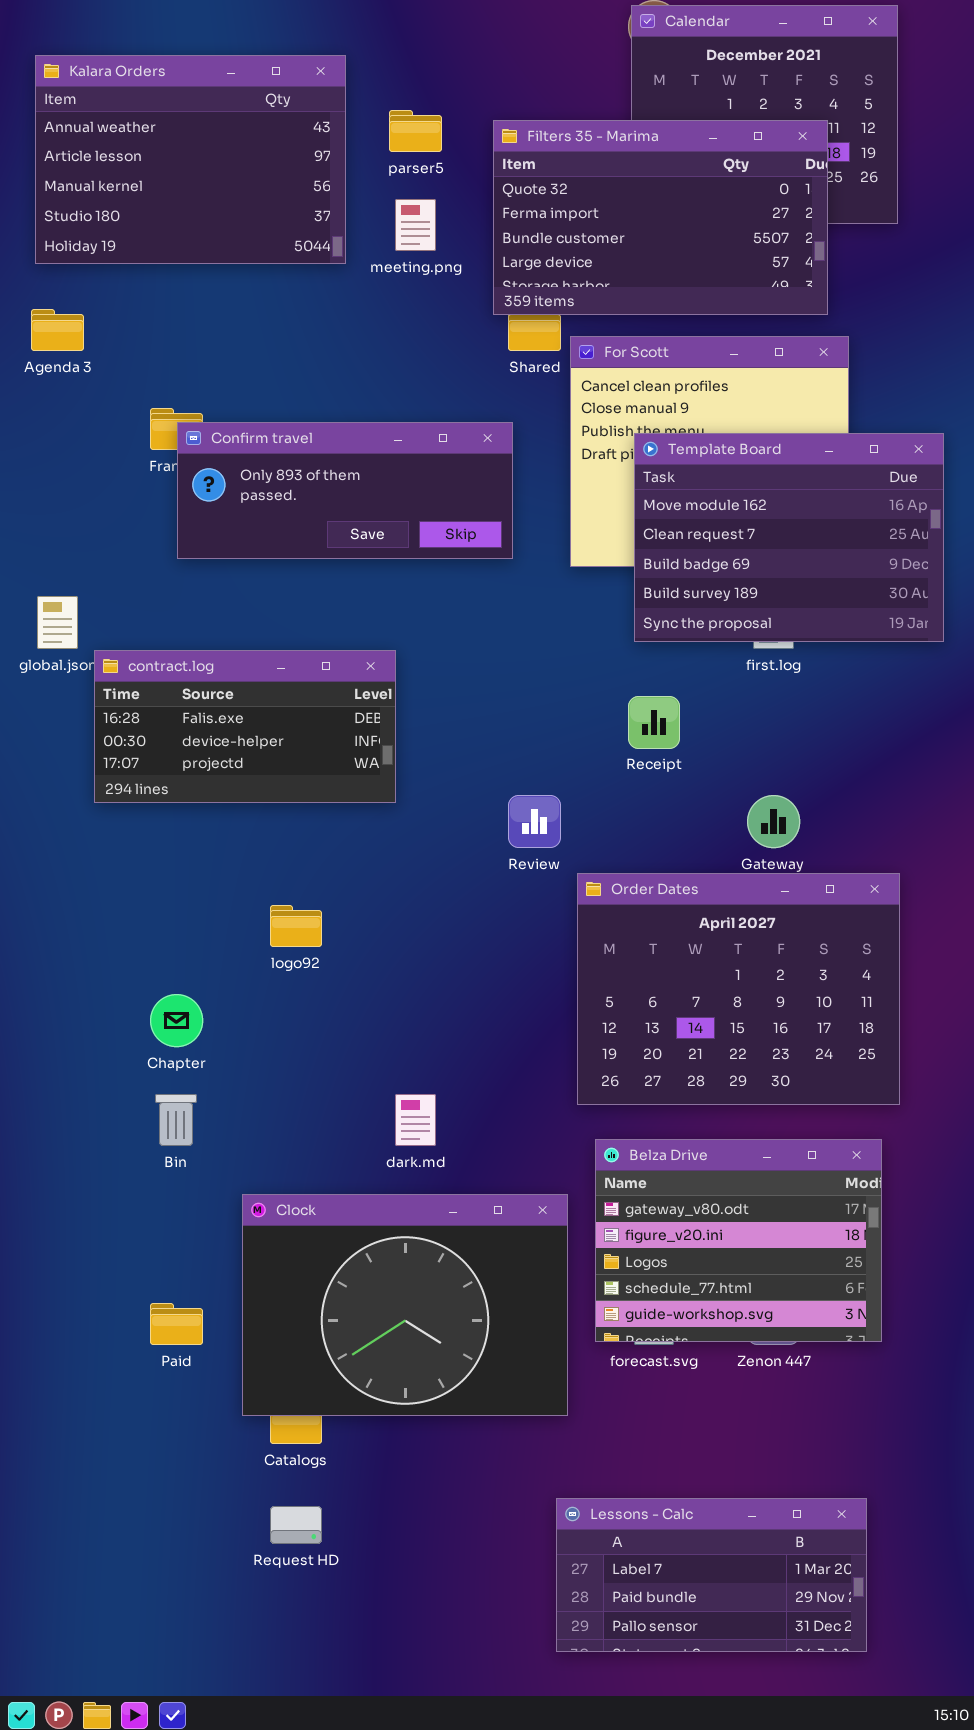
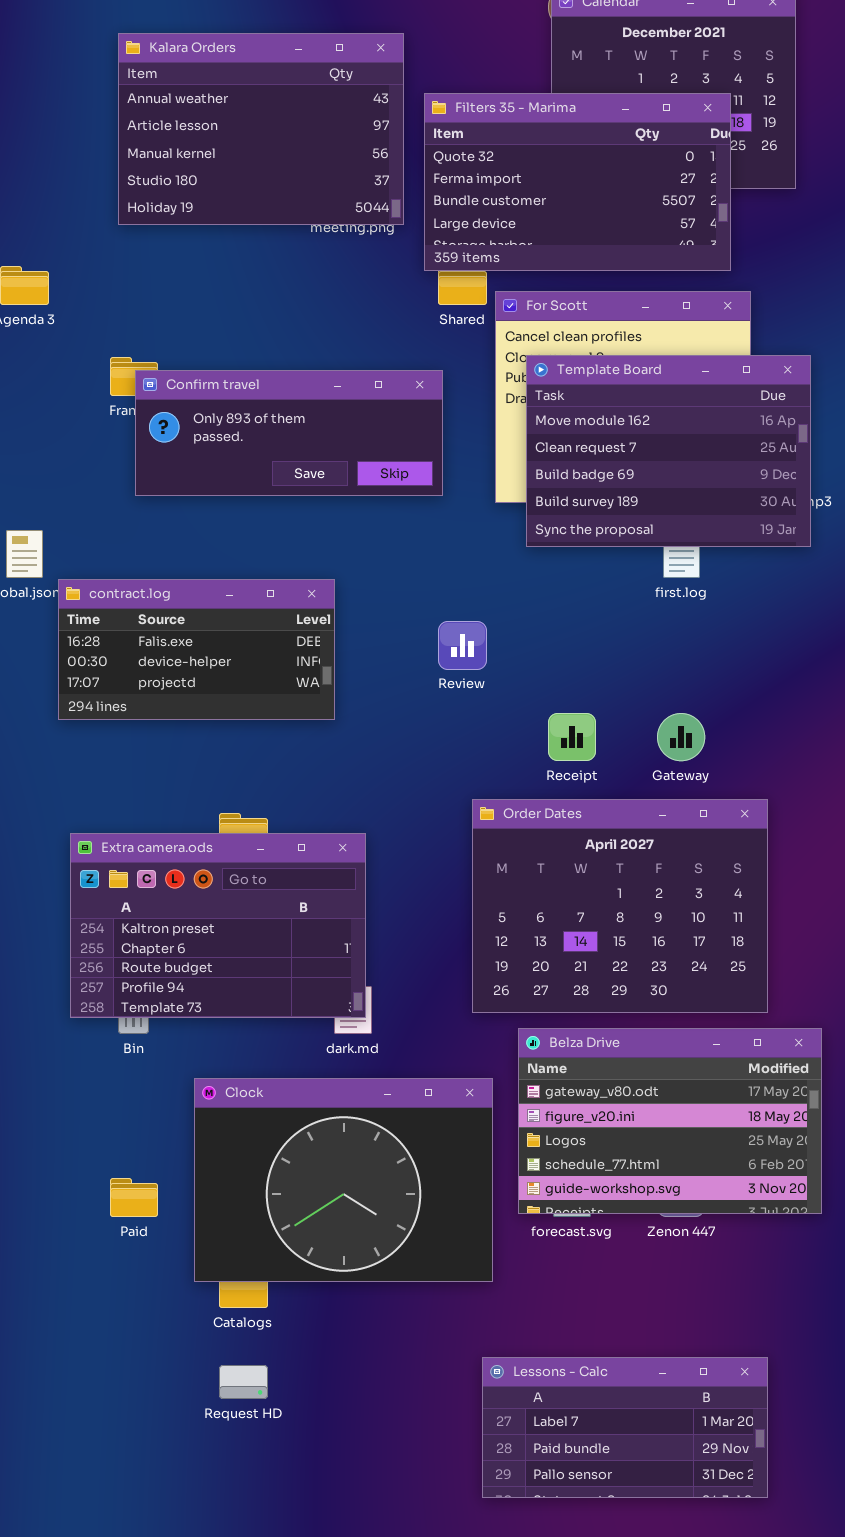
Kalara Orders: [35,55,346,264] -> [118,33,404,225], moved
Template Board: [634,433,944,642] -> [526,355,811,547], moved
Receipt: [628,696,680,749] -> [548,713,596,761], moved
Review: [508,795,561,848] -> [438,621,487,670], moved
Order Dates: [577,873,900,1105] -> [472,799,768,1013], moved
Extra camera.ods: none -> [70,833,366,1018], opened
Belza Drive: [595,1139,882,1342] -> [518,1028,822,1214], resized

